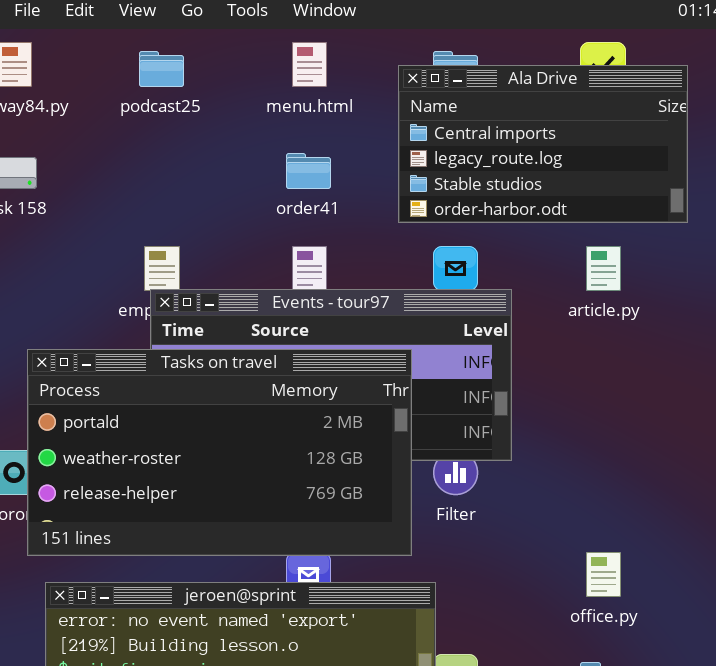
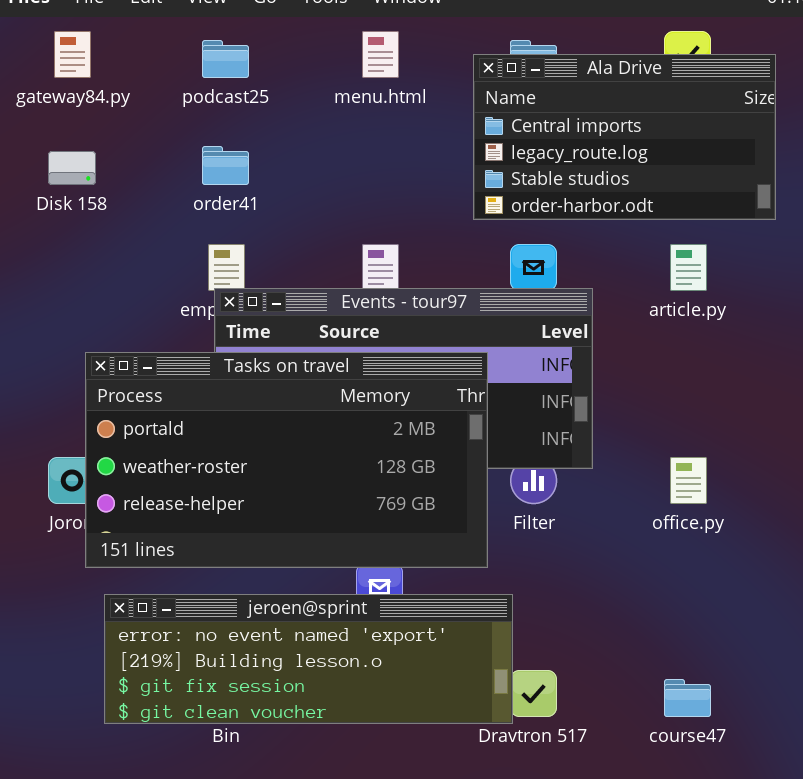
order41: [286,153,331,189] -> [202,146,249,185], moved
office.py: [586,552,621,597] -> [670,457,707,504], moved

